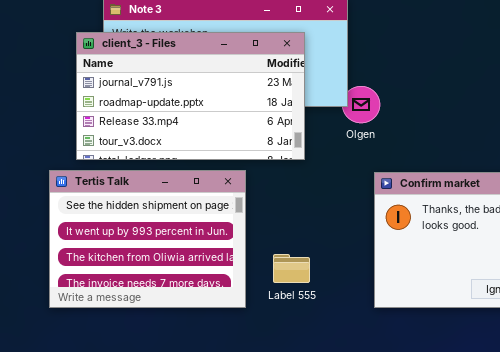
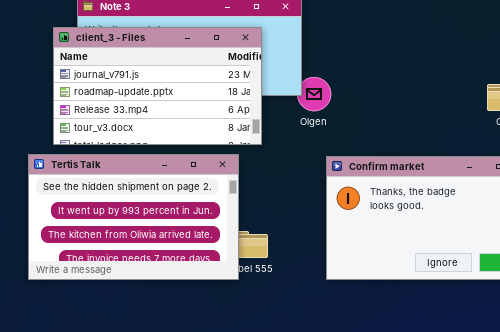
Tertis Talk: [49,170,246,308] -> [28,154,239,280], resized

